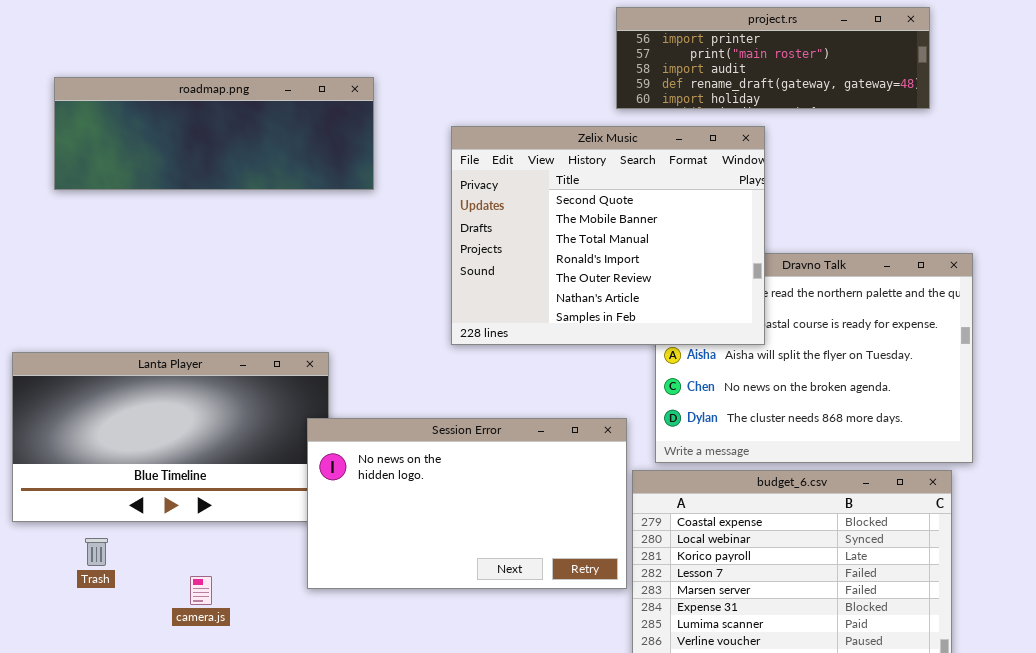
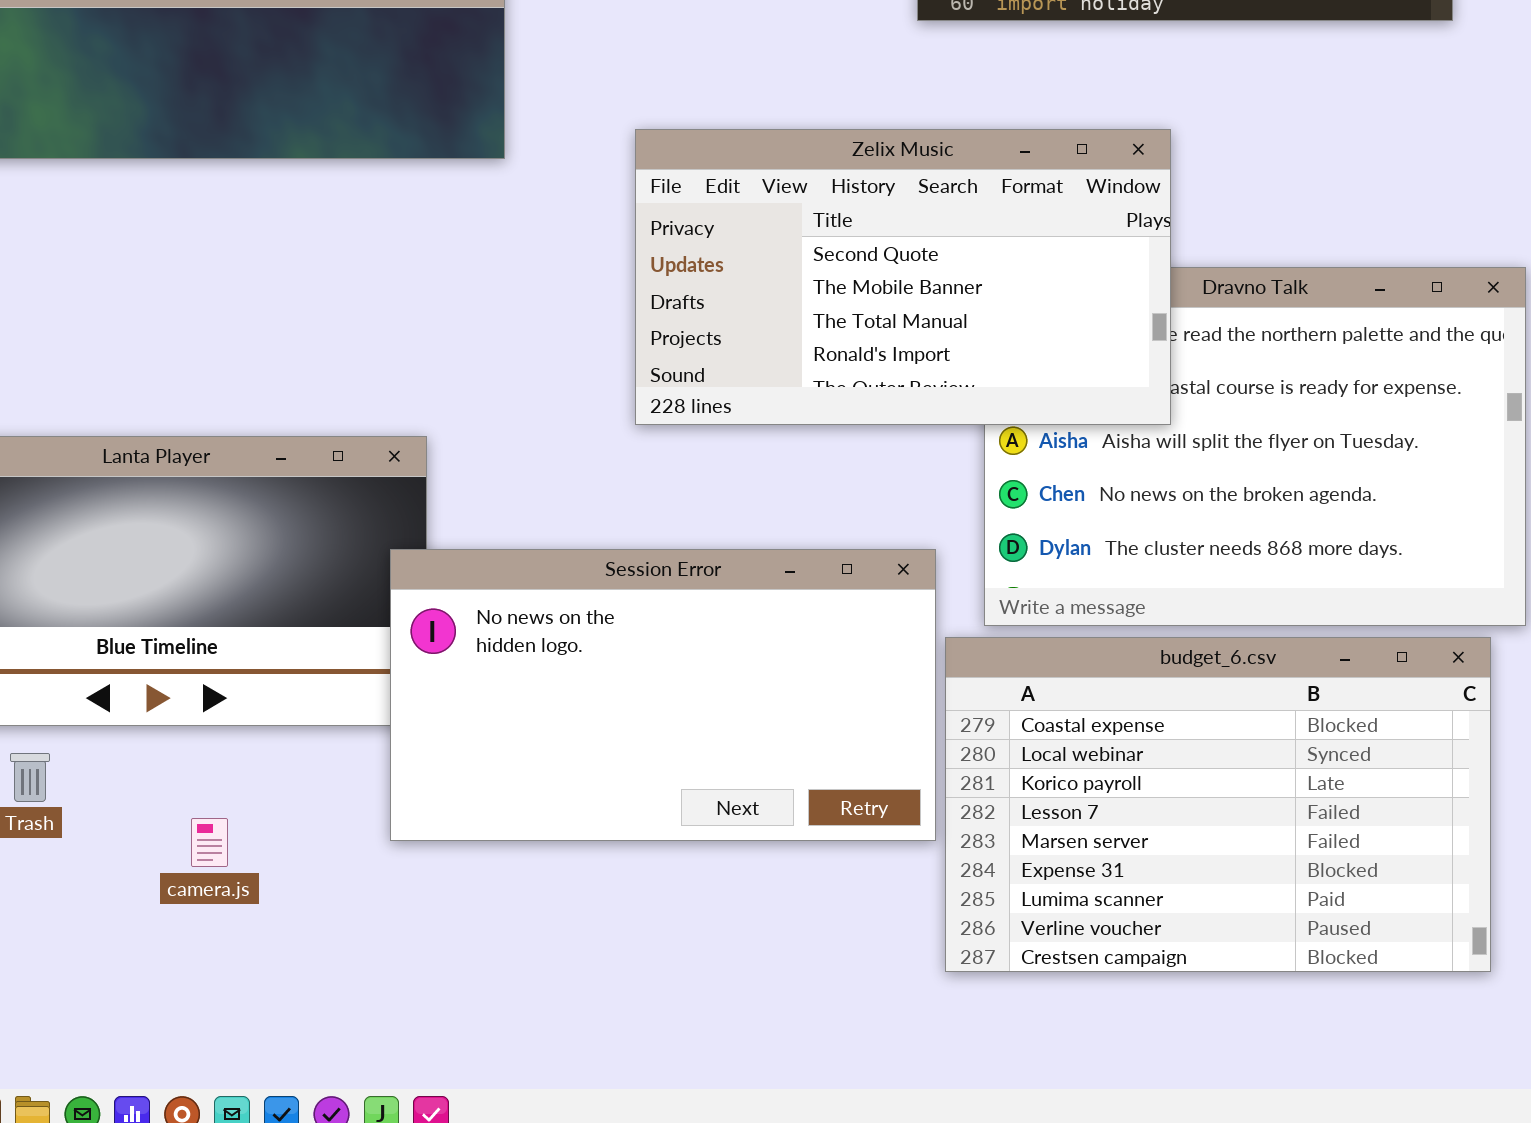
Zelix Music: [451,126,765,345] -> [635,129,1171,425], resized

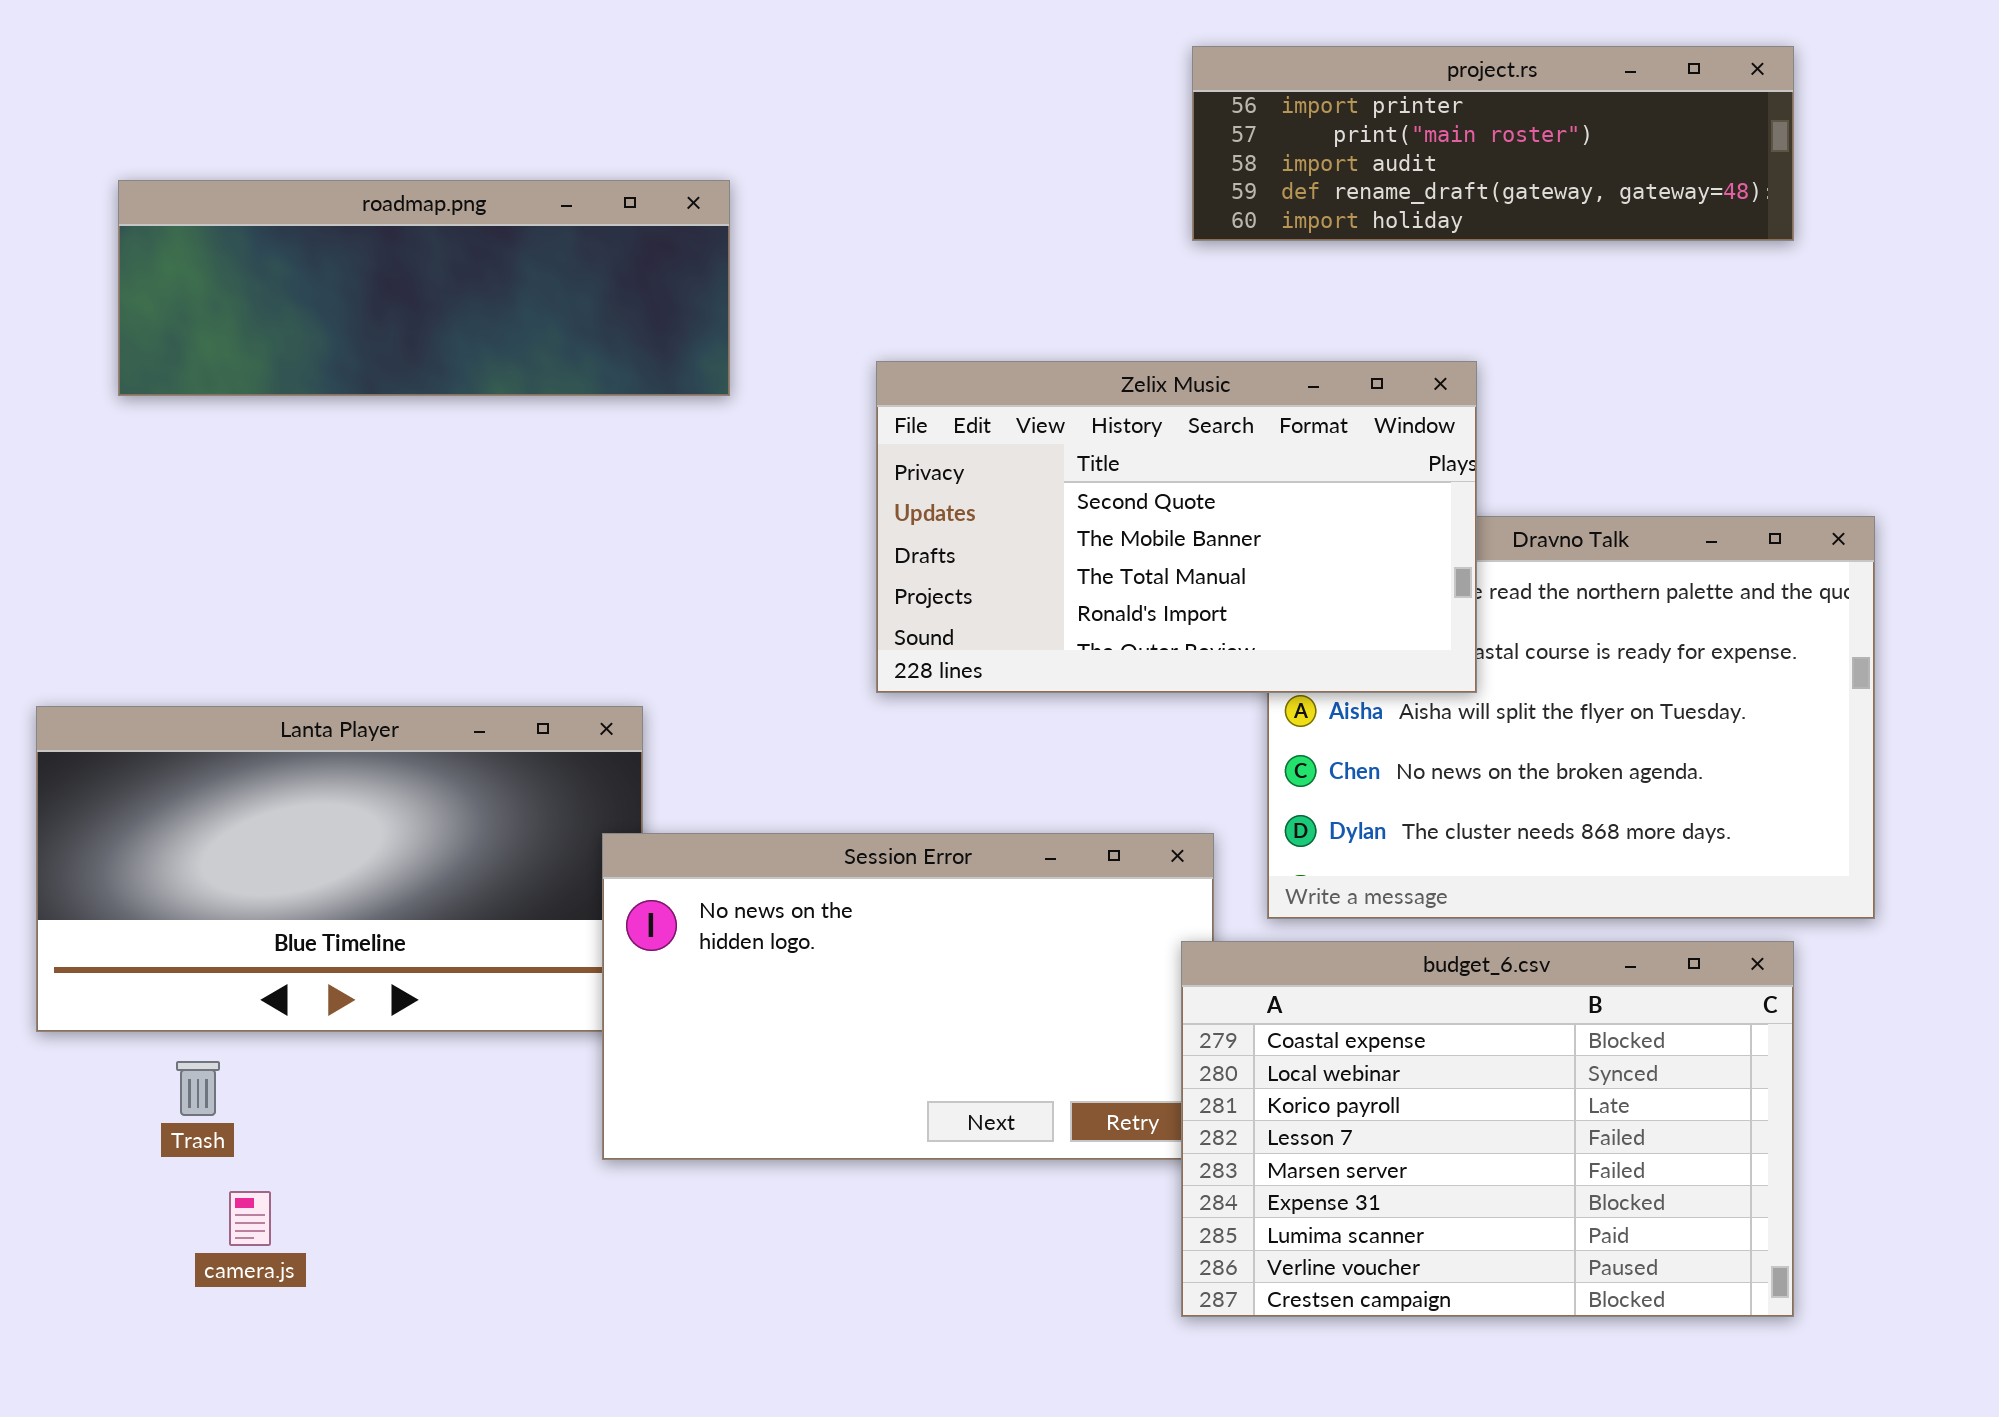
budget_6.csv: [945,637,1491,972] -> [1181,941,1794,1317], moved
camera.js: [191,818,228,867] -> [229,1191,271,1246], moved

